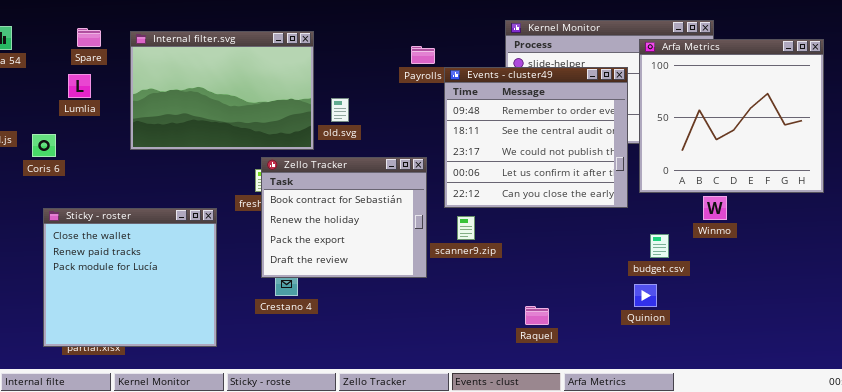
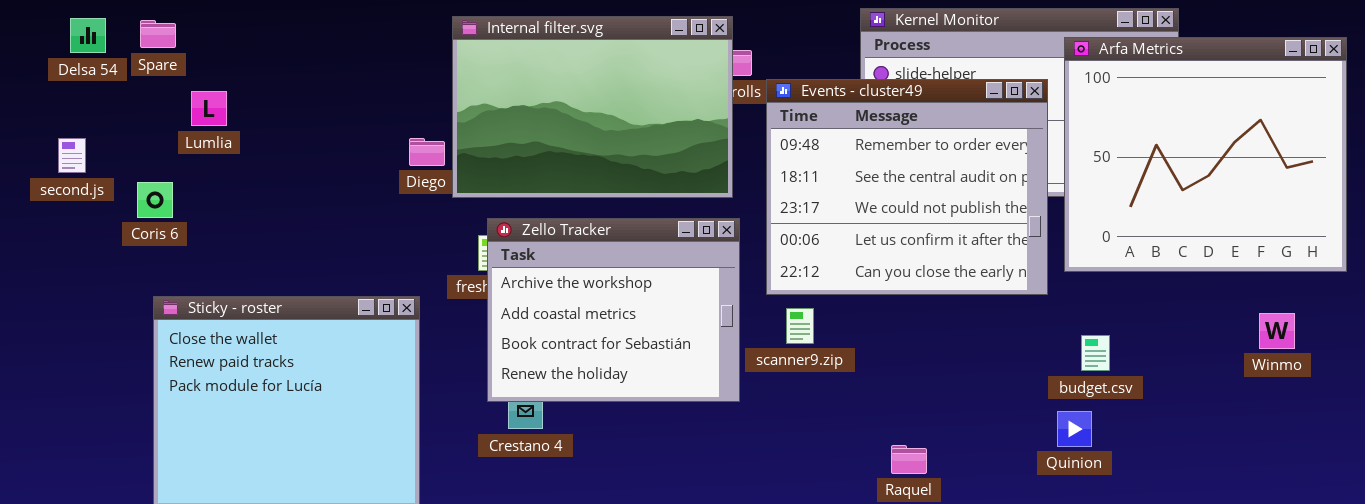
Spare: [77,28,101,47] -> [140,20,176,48], moved
Internal filter.svg: [130,31,314,150] -> [452,16,733,198], moved
Zello Tracker: [261,157,427,278] -> [487,218,740,402], scrolled up 2 rows
Winmo: [703,196,727,220] -> [1259,313,1295,349], moved

